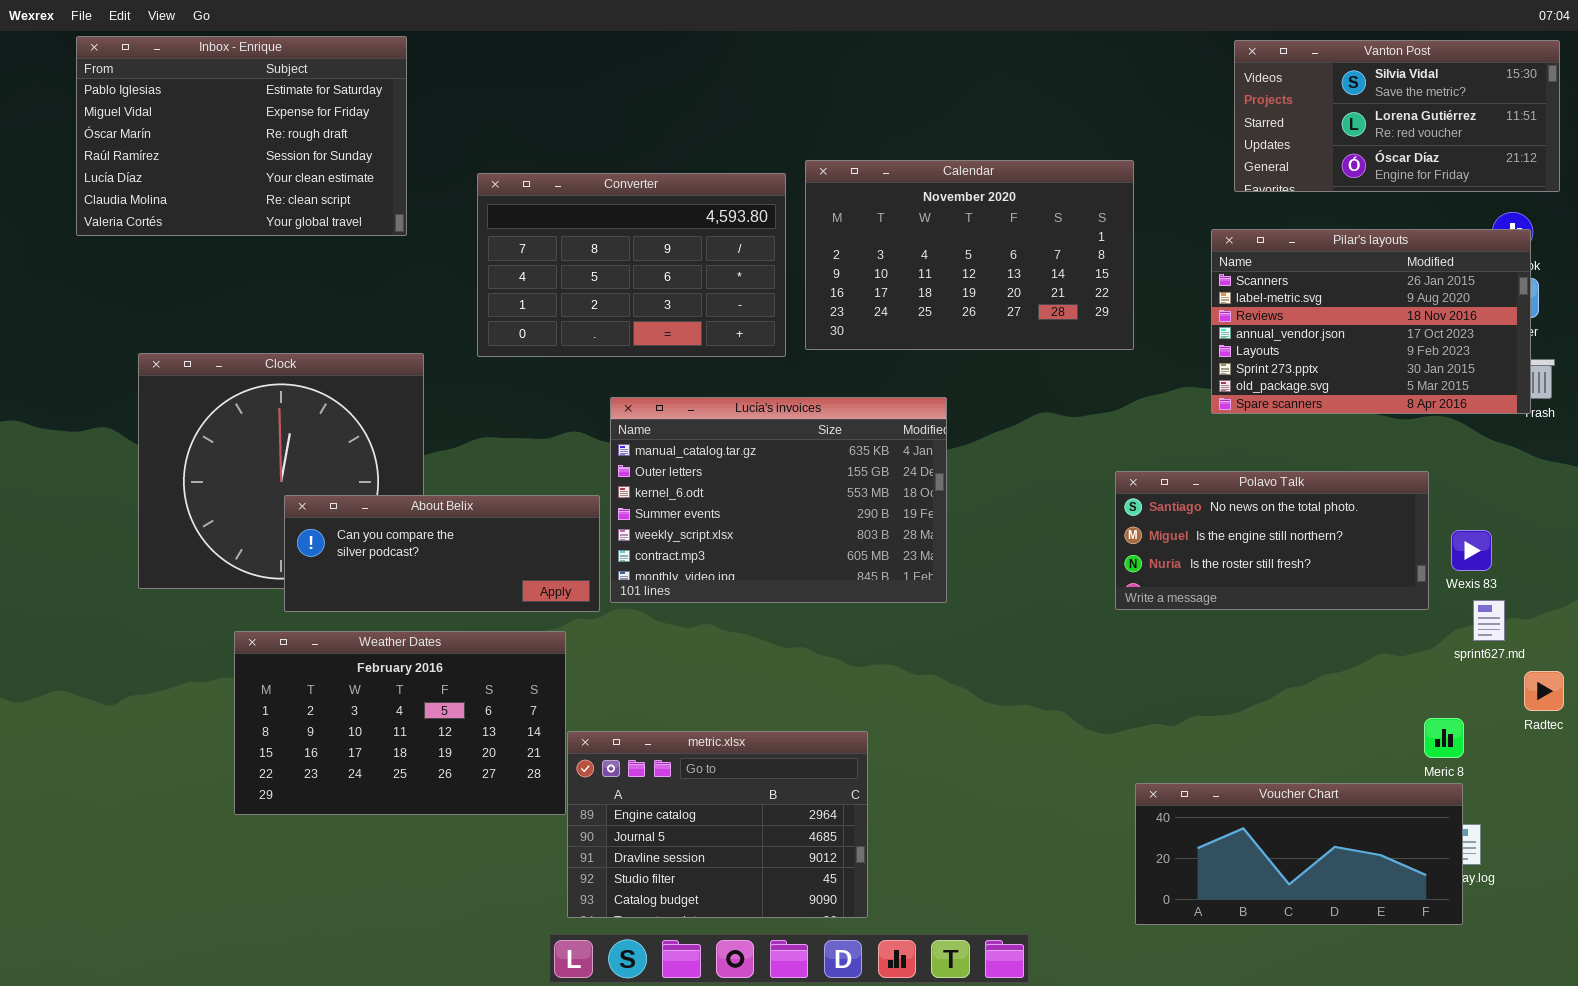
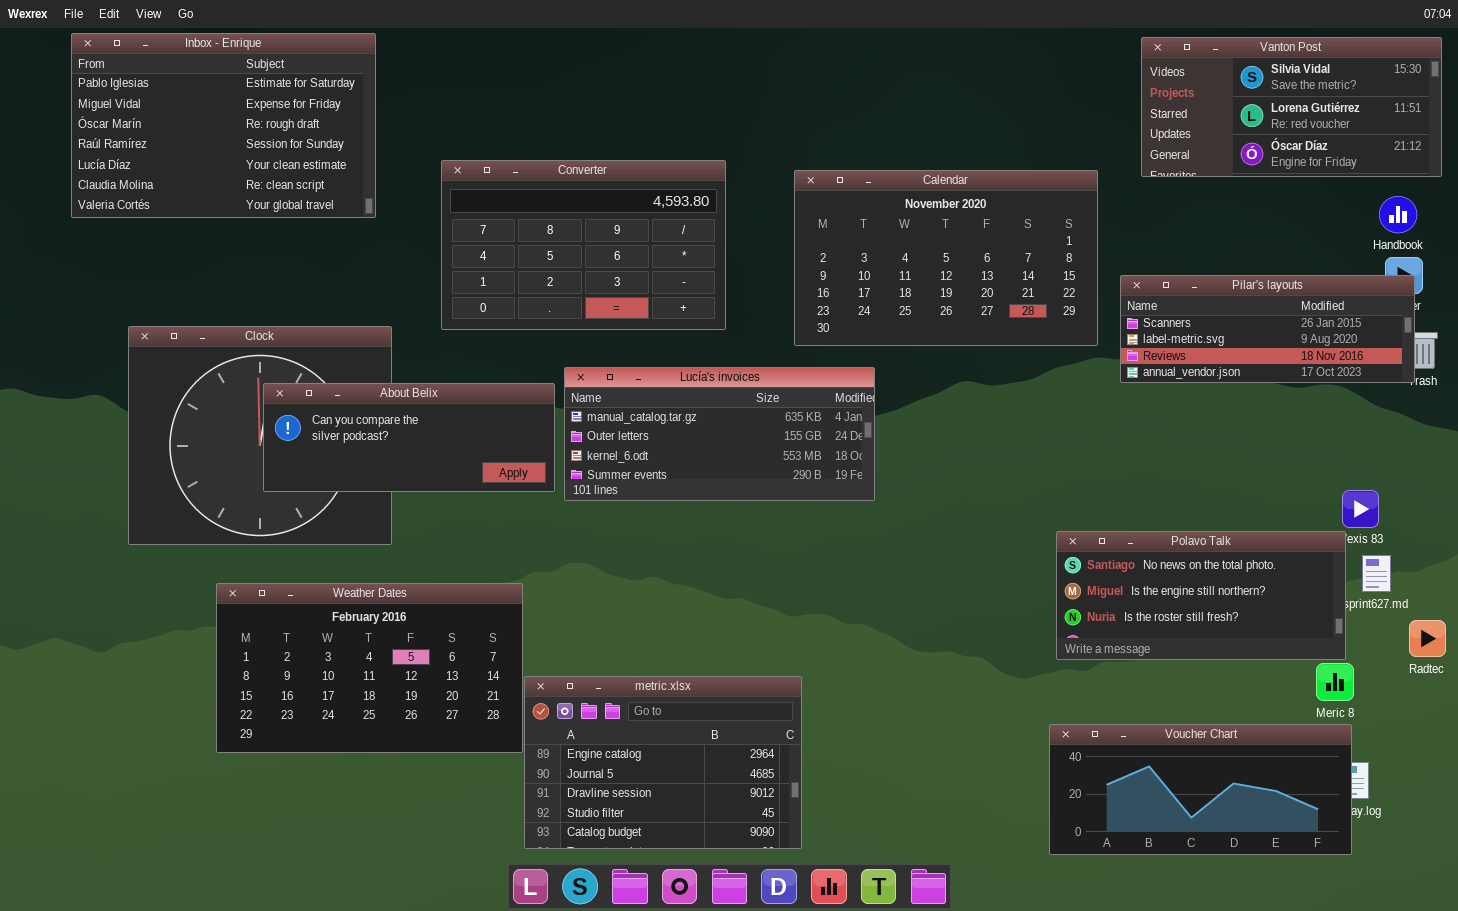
Calendar: [805,160,1134,350] -> [794,170,1098,346], moved
Pilar's layouts: [1211,229,1531,414] -> [1120,275,1415,383], resized
Lucía's invoices: [610,397,947,603] -> [564,367,875,501], resized
Polavo Talk: [1115,471,1429,610] -> [1056,531,1346,660], moved
About Belix: [284,495,600,612] -> [263,383,555,492], moved

